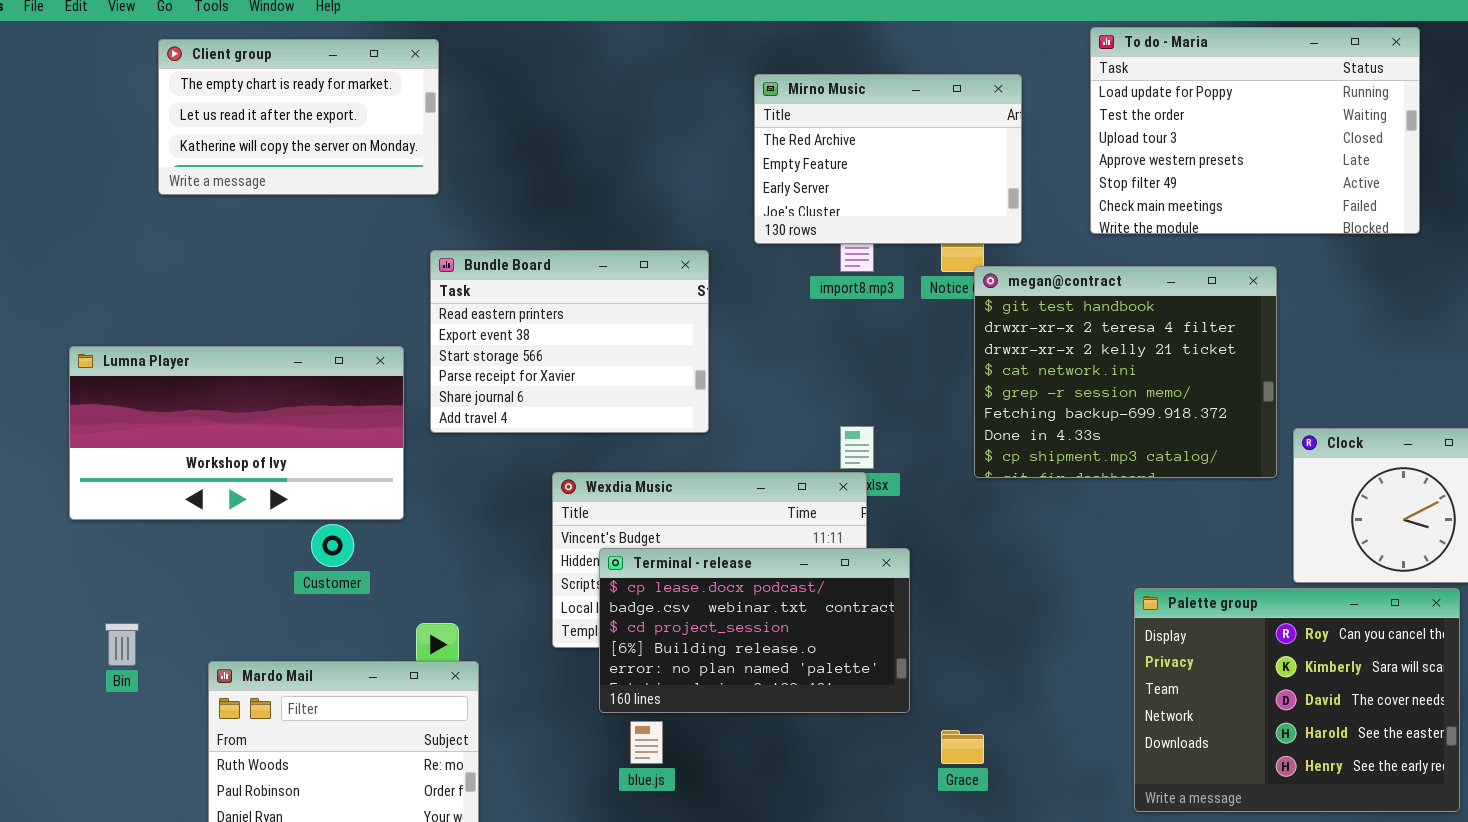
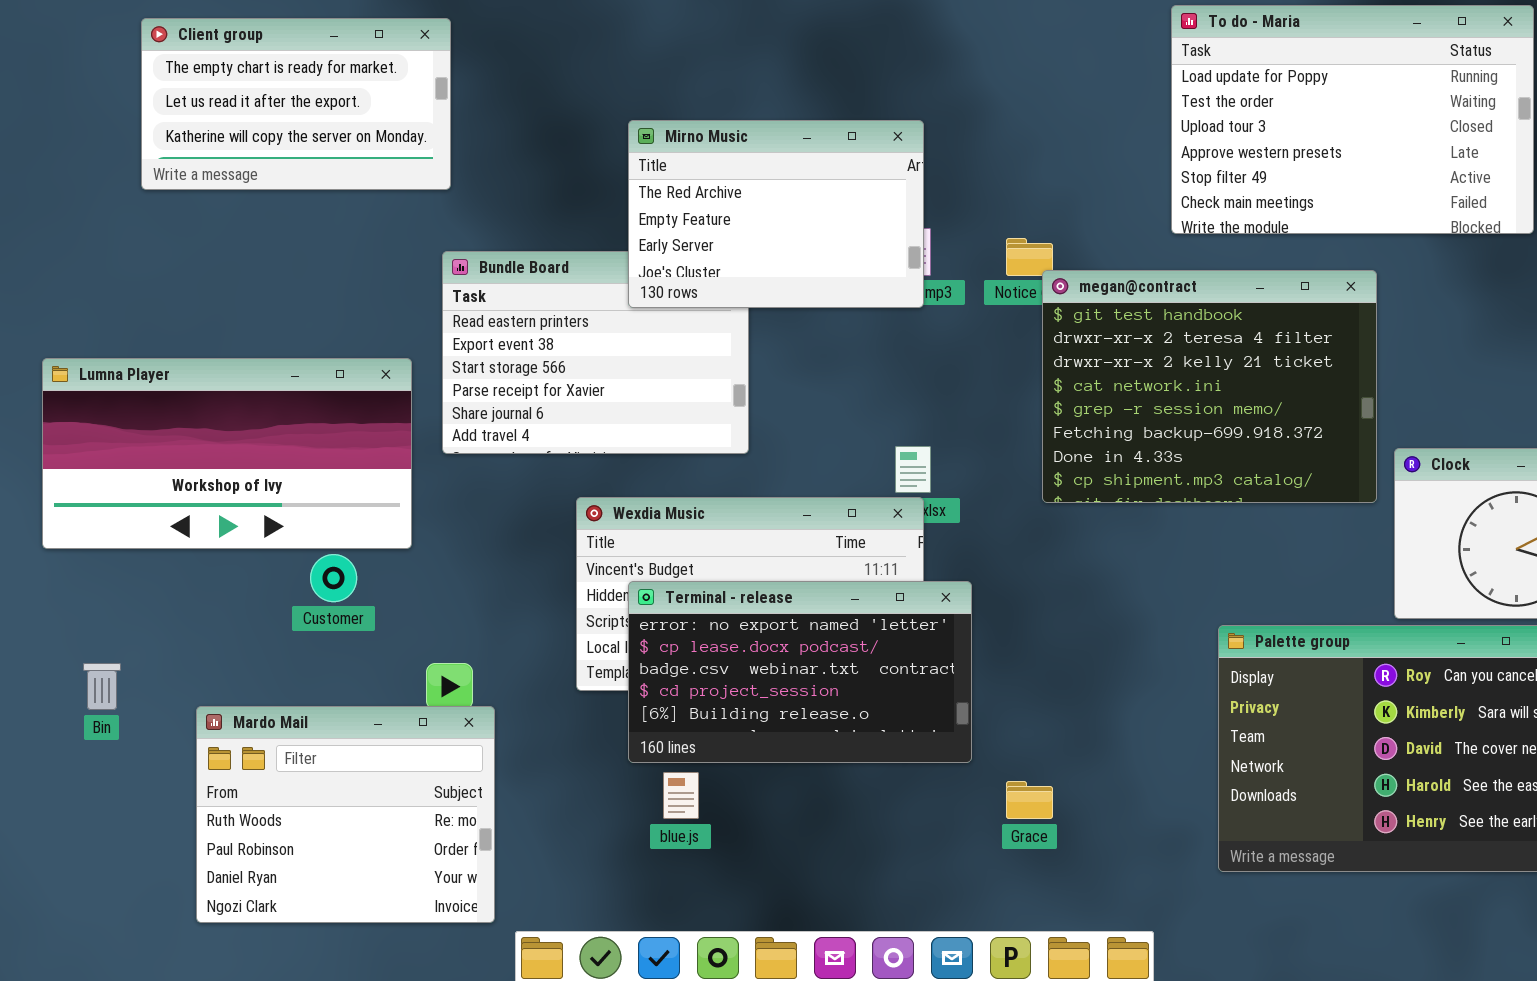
Mirno Music: [754,74,1022,244] -> [628,120,924,308], moved
Terminal - release: [599,548,910,713] -> [628,581,972,763], scrolled up 1 row

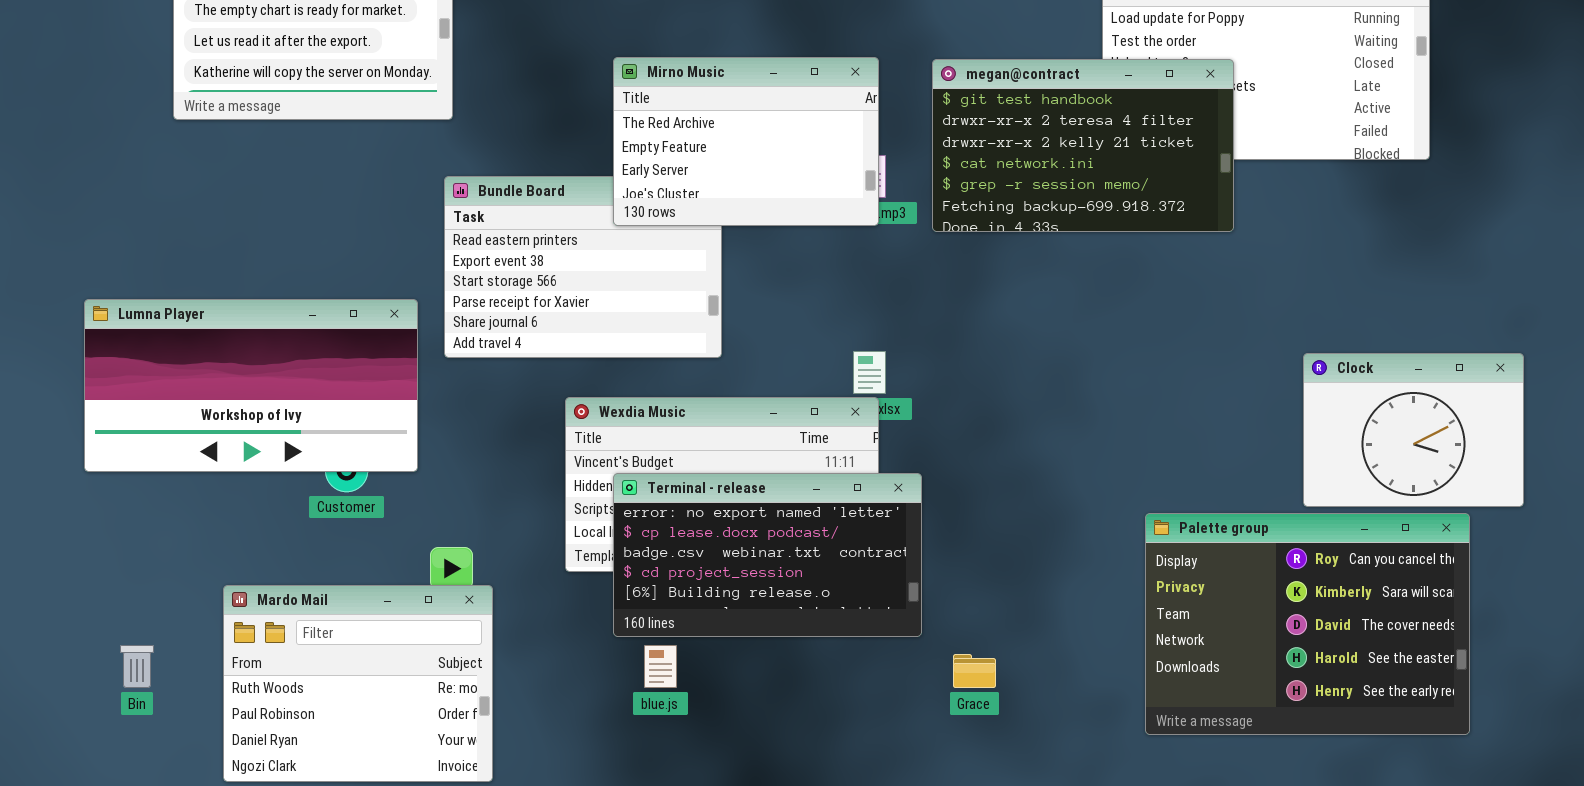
megan@contract: [1042,270,1377,503] -> [932,59,1234,232], moved, resized
Lumna Player: [42,358,412,549] -> [84,299,418,472], moved
Bin: [83,663,121,710] -> [120,645,154,688], moved

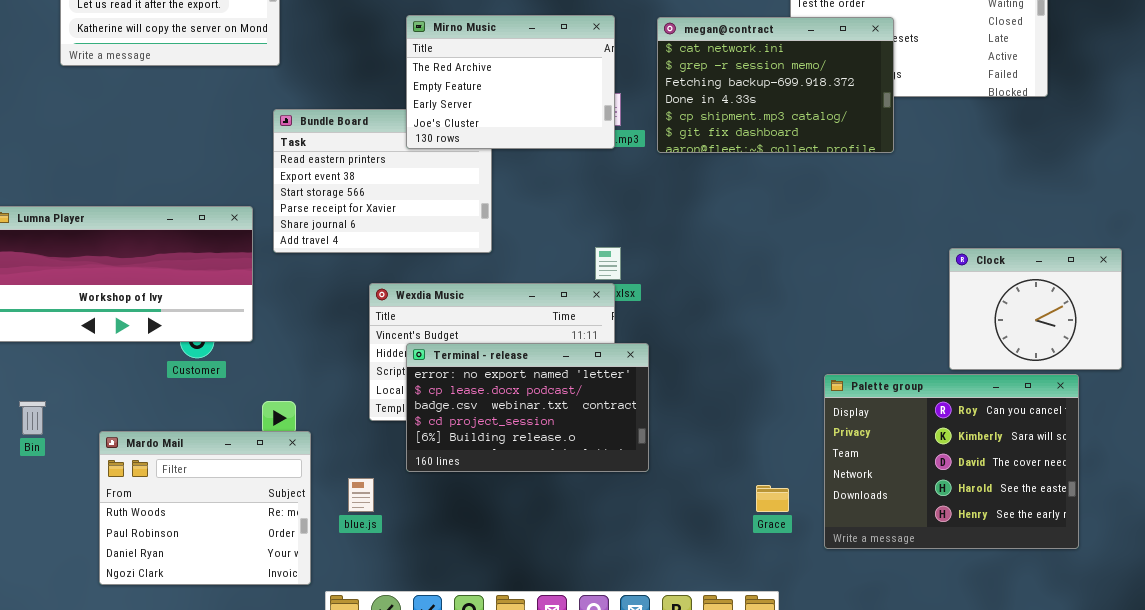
megan@contract: [932,59,1234,232] -> [657,17,894,153], scrolled down 3 rows
Bin: [120,645,154,688] -> [19,401,46,435], moved
blue.js: [644,645,677,688] -> [348,478,374,512], moved
Grace: [953,654,996,688] -> [756,485,789,512], moved

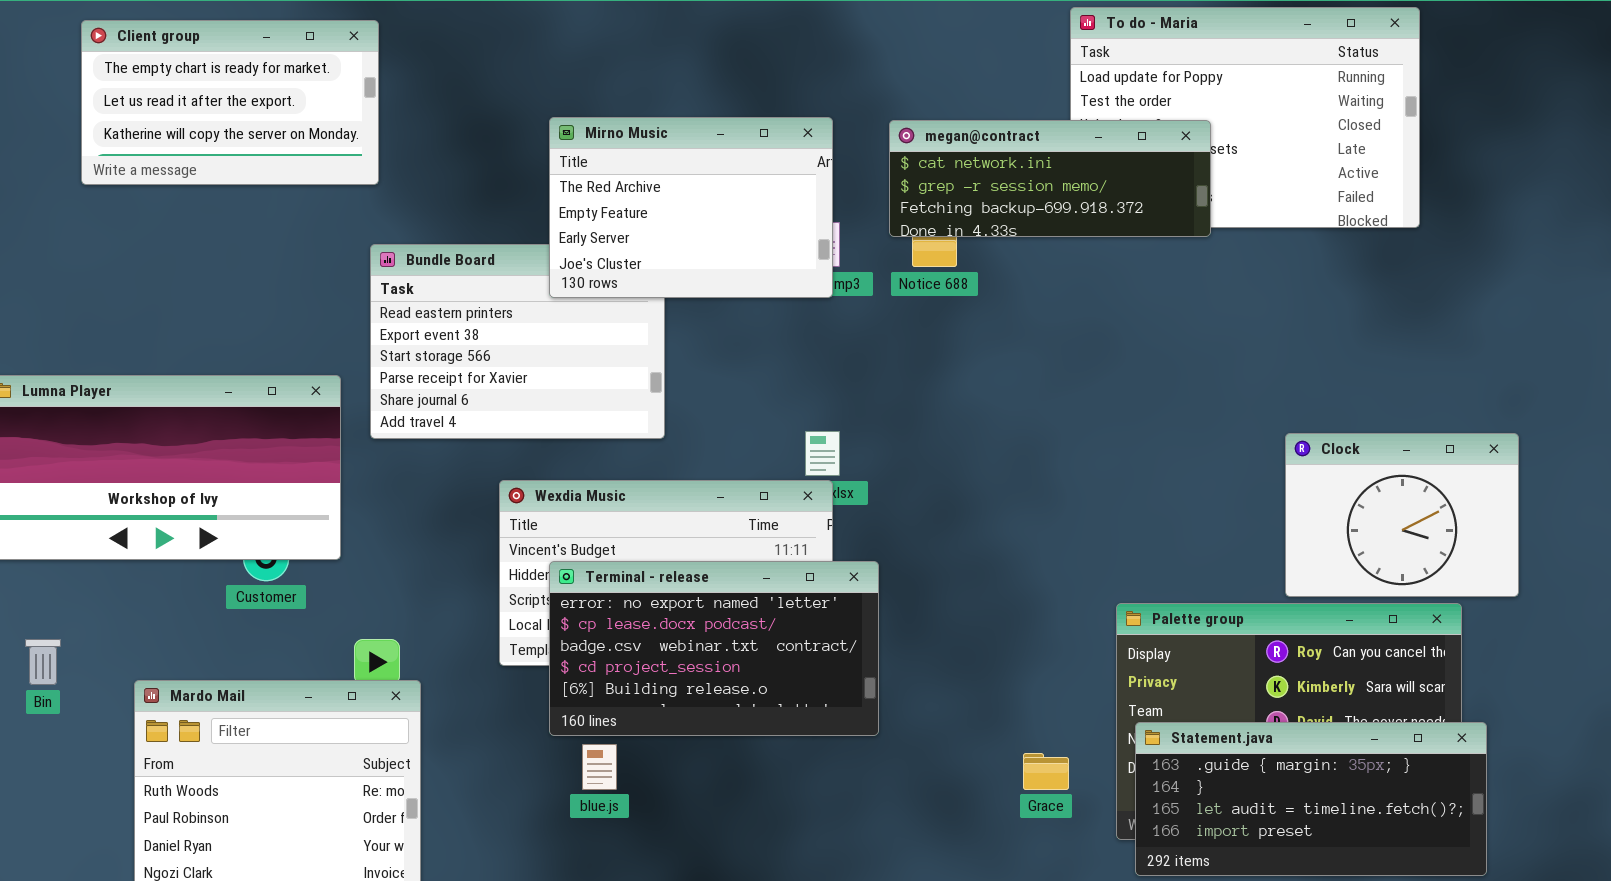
megan@contract: [657,17,894,153] -> [889,120,1211,237], resized
Statement.java: none -> [1135,722,1487,876], opened
blue.js: [348,478,374,512] -> [582,744,617,790], moved

